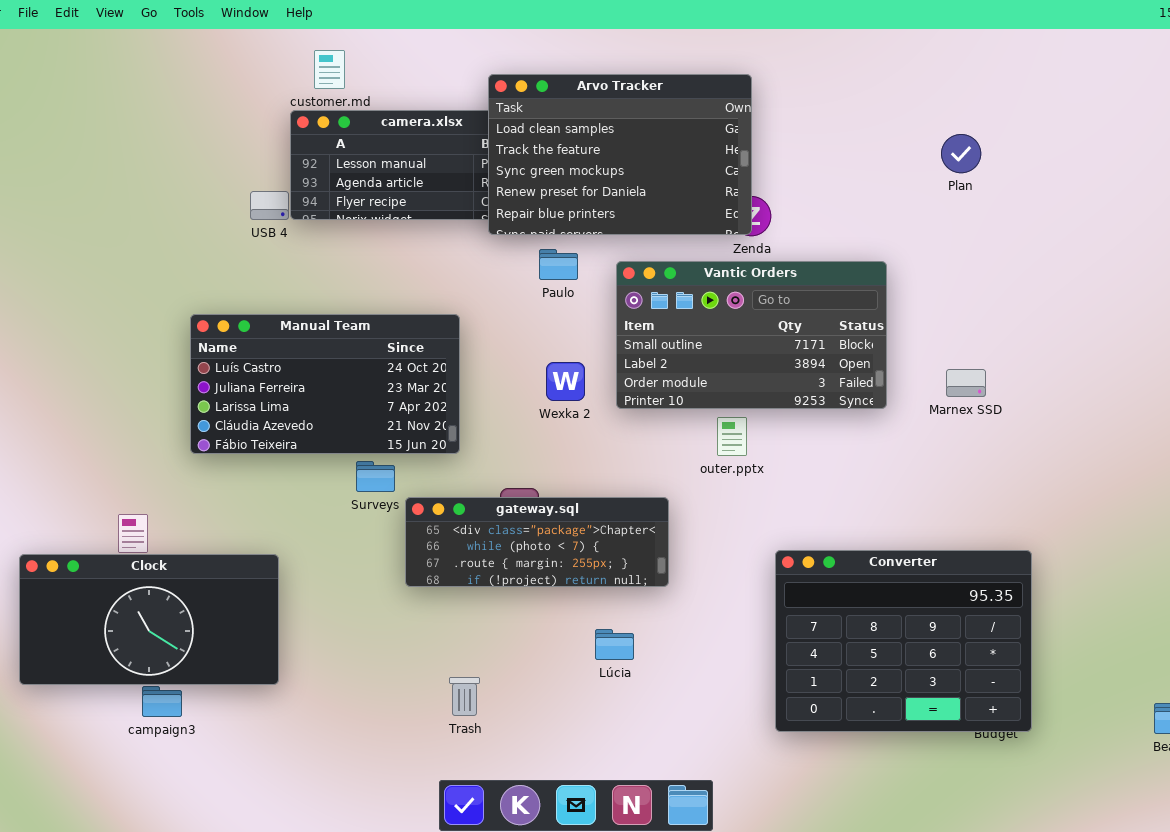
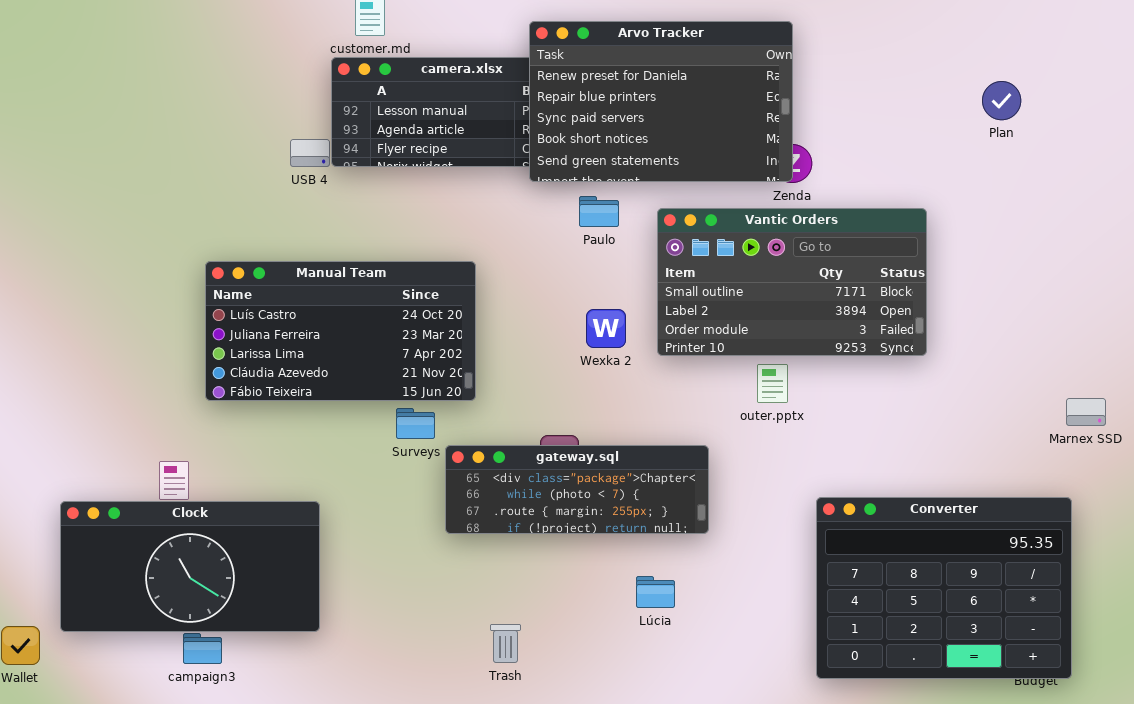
Arvo Tracker: [488,74,752,235] -> [529,21,793,182], scrolled down 3 rows
Manual Team: [190,314,460,454] -> [205,261,476,401], moved
Marnex SSD: [946,369,986,397] -> [1066,398,1106,426], moved

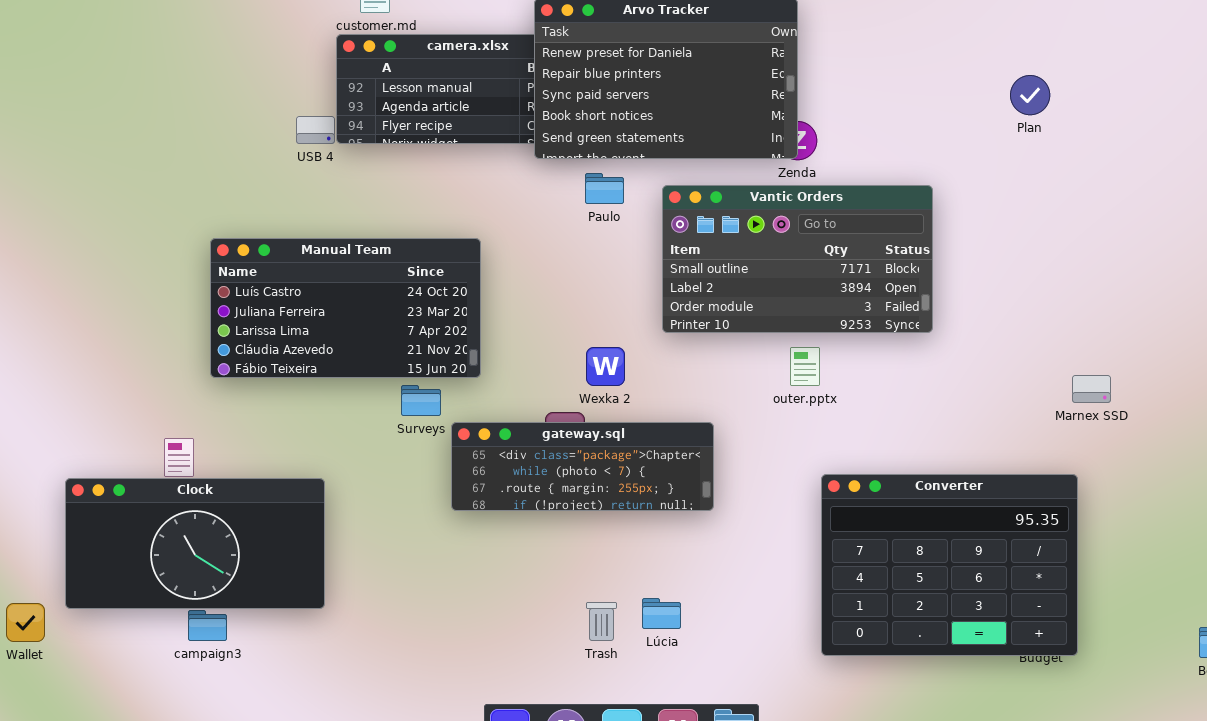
Plan: [982,81,1021,120] -> [1010,75,1050,115], moved
Wexka 2: [586,309,626,348] -> [586,347,625,386], moved
outer.pptx: [757,364,788,403] -> [790,347,820,386], moved
Lúcia: [636,576,675,608] -> [642,598,681,629], moved
Trash: [490,624,521,663] -> [586,602,617,641], moved

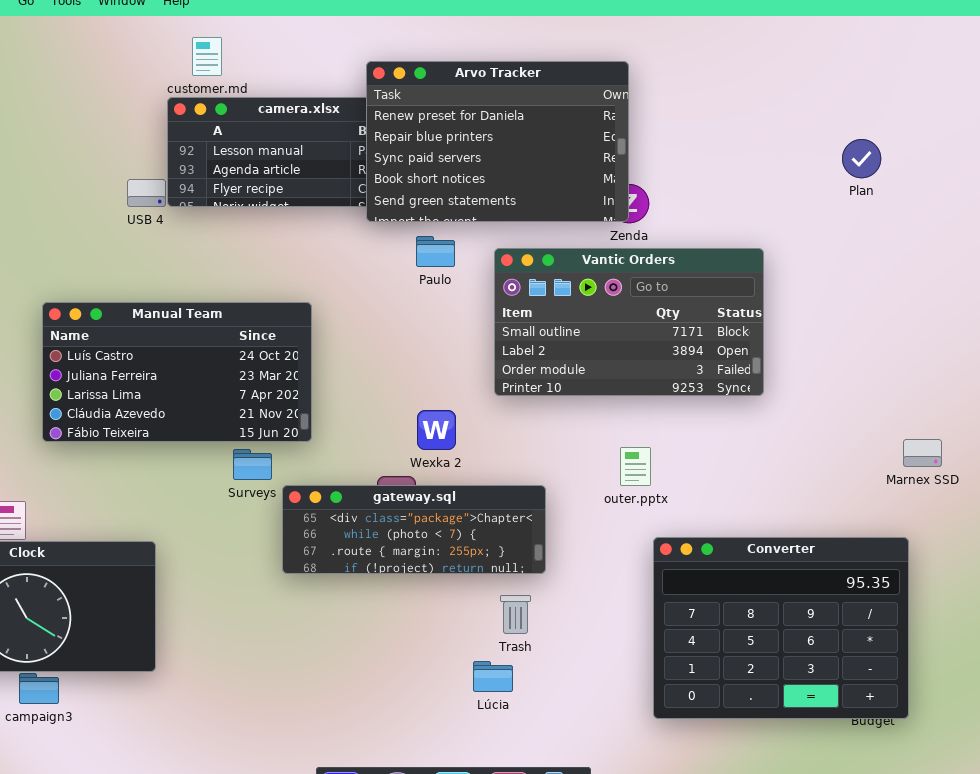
outer.pptx: [790,347,820,386] -> [620,447,651,486], moved
Trash: [586,602,617,641] -> [500,595,531,634], moved

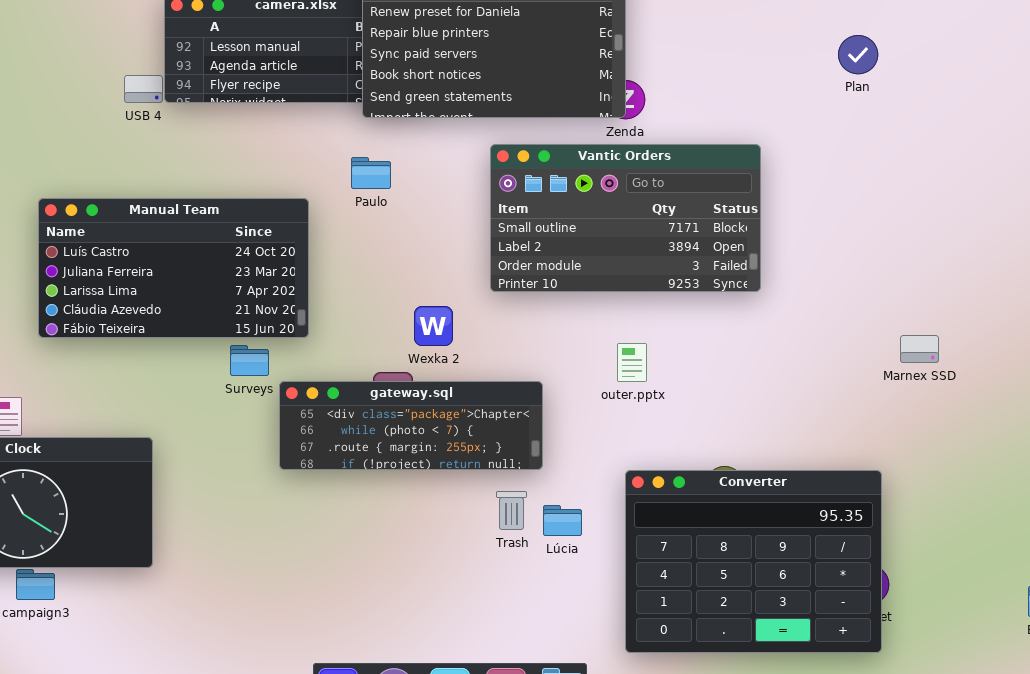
Paulo: [416,236,455,267] -> [351,157,391,189], moved
Converter: [653,537,909,719] -> [625,470,882,653], moved
Lúcia: [473,661,513,692] -> [543,505,582,536], moved

